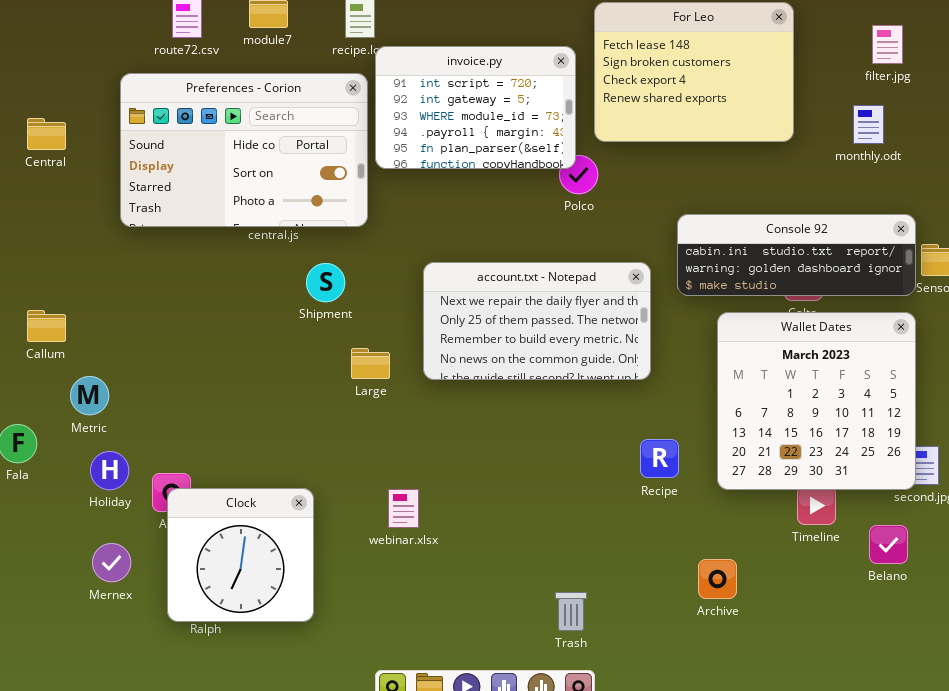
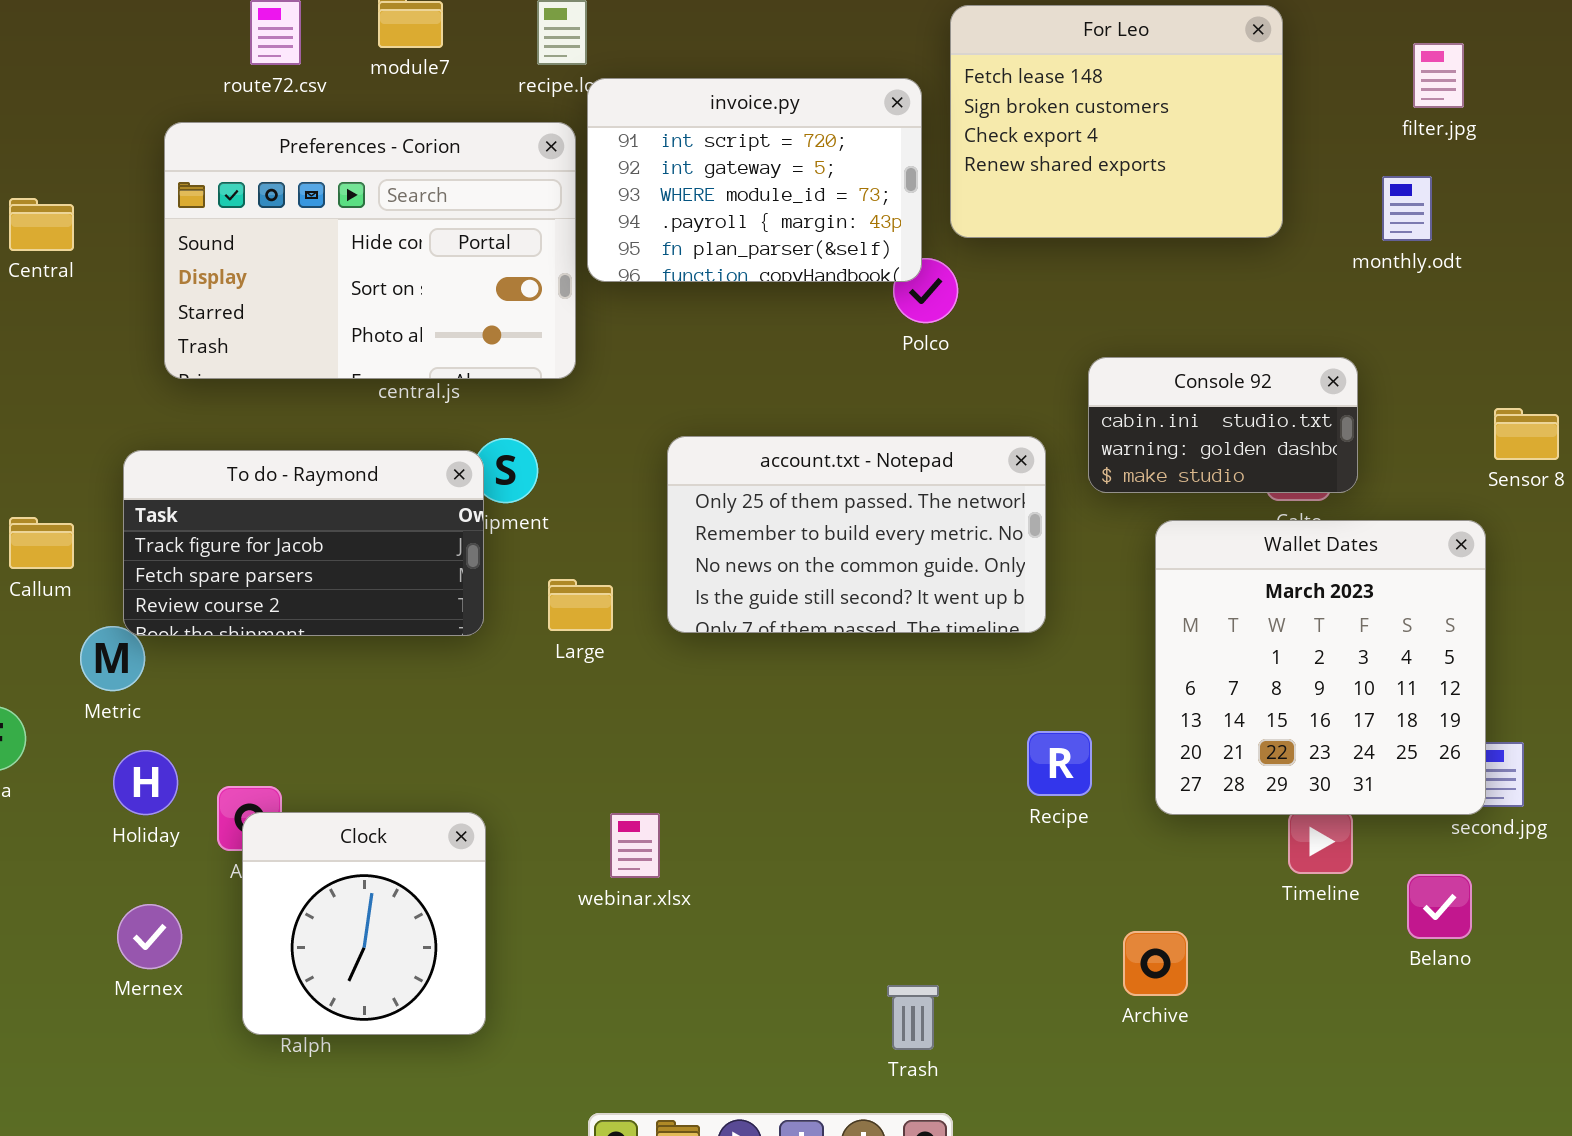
Console 92: [677,214,916,296] -> [1088,357,1358,493], resized
account.txt - Notepad: [423,262,651,380] -> [667,436,1046,633], scrolled down 1 row
To do - Raymond: none -> [123,450,484,636], opened

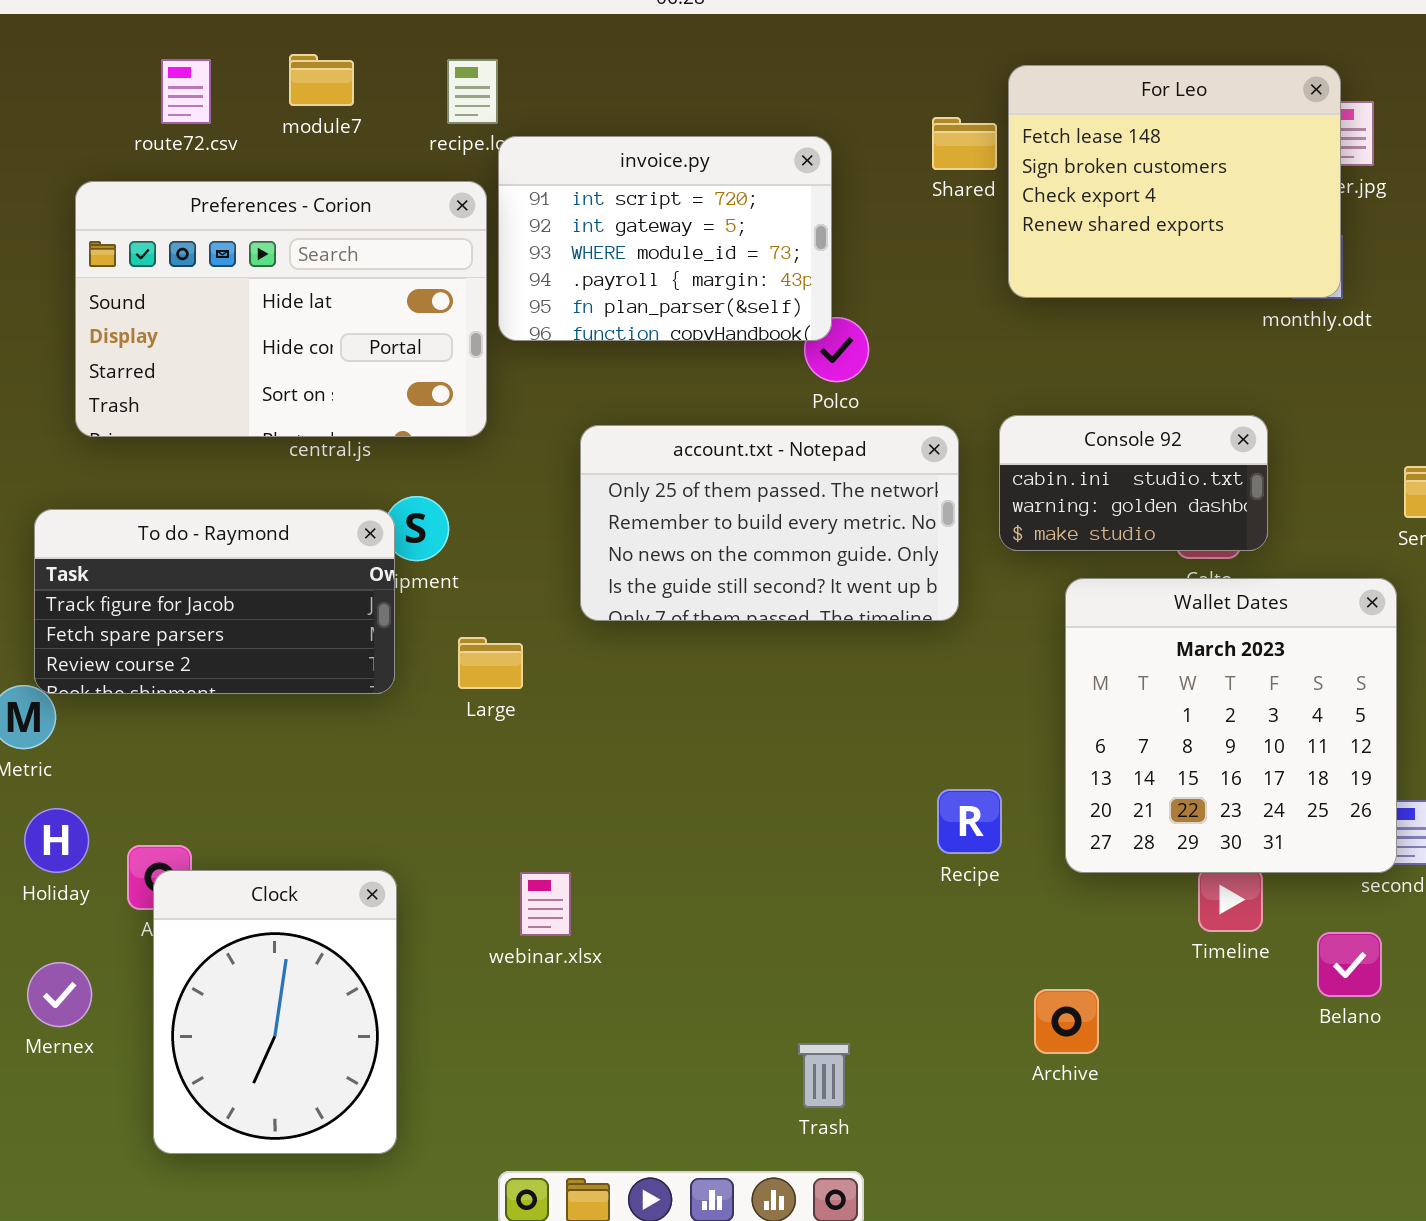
For Leo: [950,5,1283,238] -> [1008,65,1341,298], moved
Preferences - Corion: [164,122,576,379] -> [75,181,487,437], scrolled up 1 row
account.txt - Notepad: [667,436,1046,633] -> [580,425,959,621], moved
Clock: [242,812,486,1035] -> [153,870,397,1154], resized

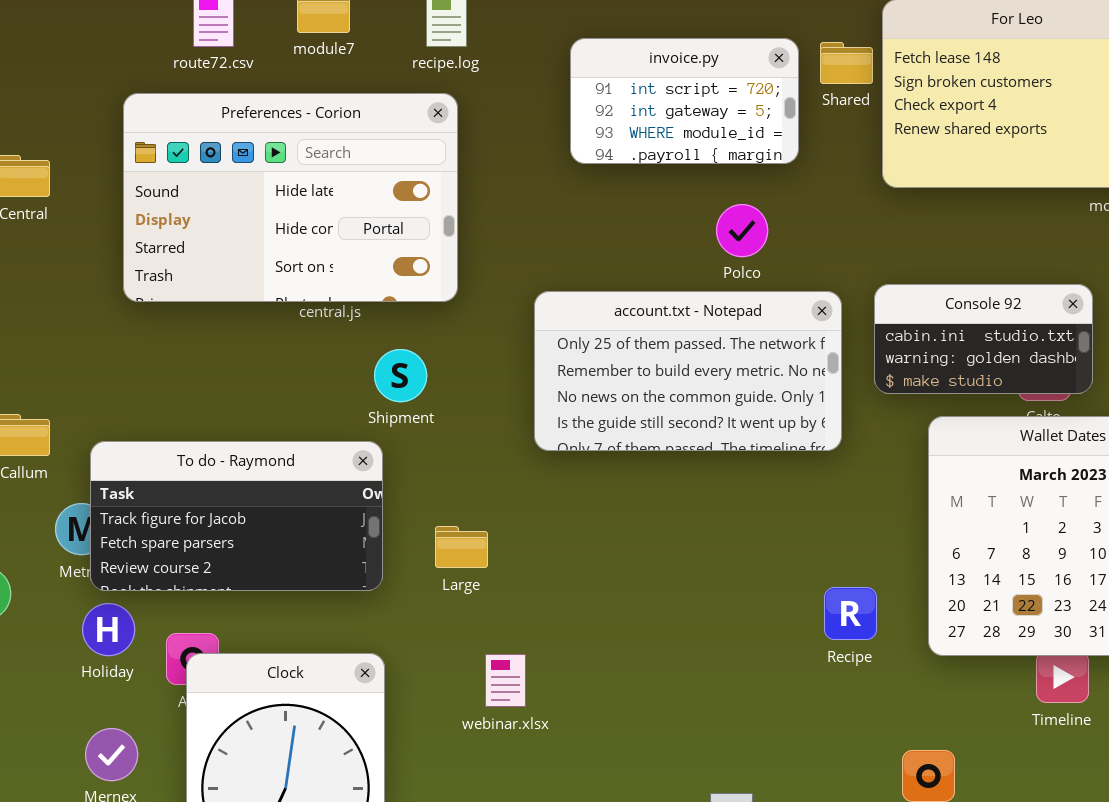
invoice.py: [498,136,832,341] -> [570,38,799,164], moved, resized
To do - Raymond: [34,509,395,694] -> [90,441,383,591], moved
Large: [458,637,523,689] -> [435,526,488,568], moved

